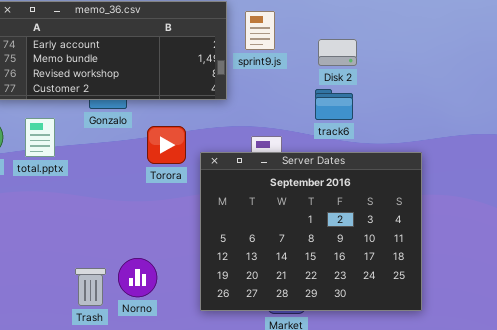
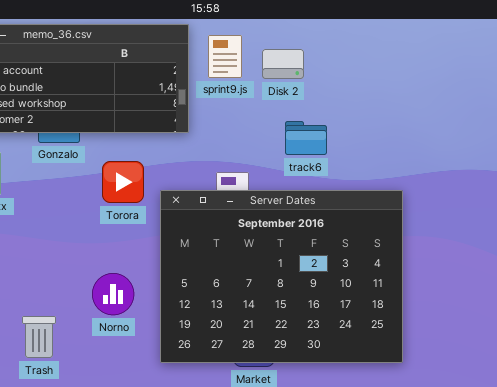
Disk 2: [318,39,357,66] -> [262,49,304,79], moved
Norno: [118,258,157,297] -> [92,273,134,315], moved

